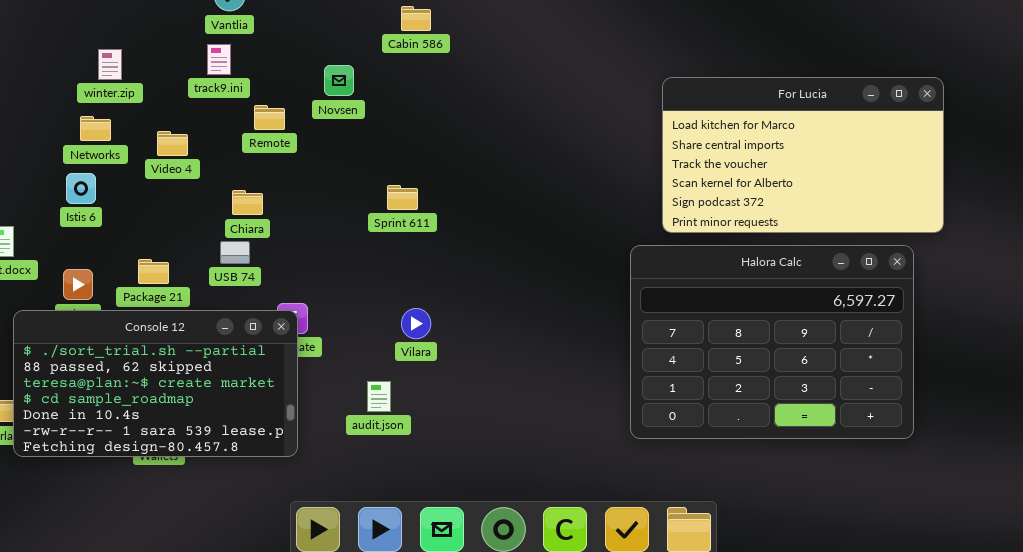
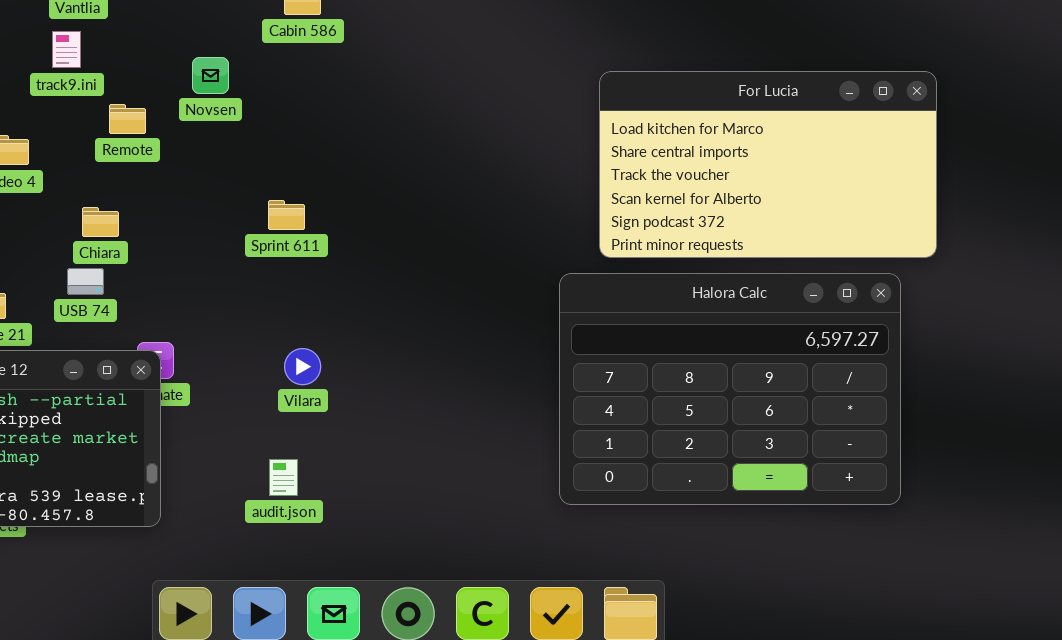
audit.json: [367,381,391,412] -> [269,459,298,496], moved

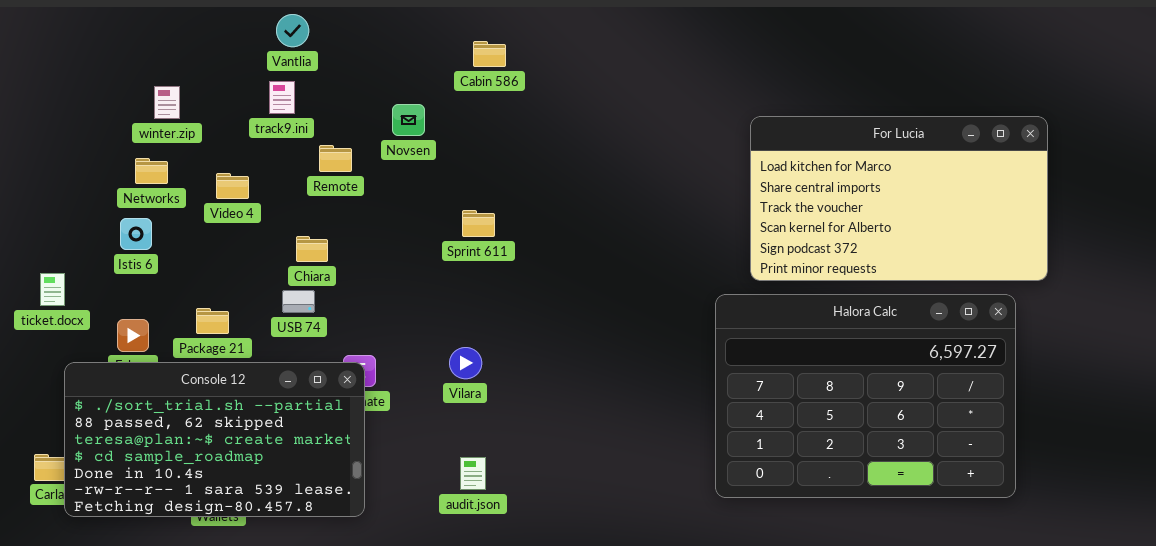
Sprint 611: [268,200,305,230] -> [462,210,495,237], moved
Vilara: [284,348,321,385] -> [449,347,482,379], moved

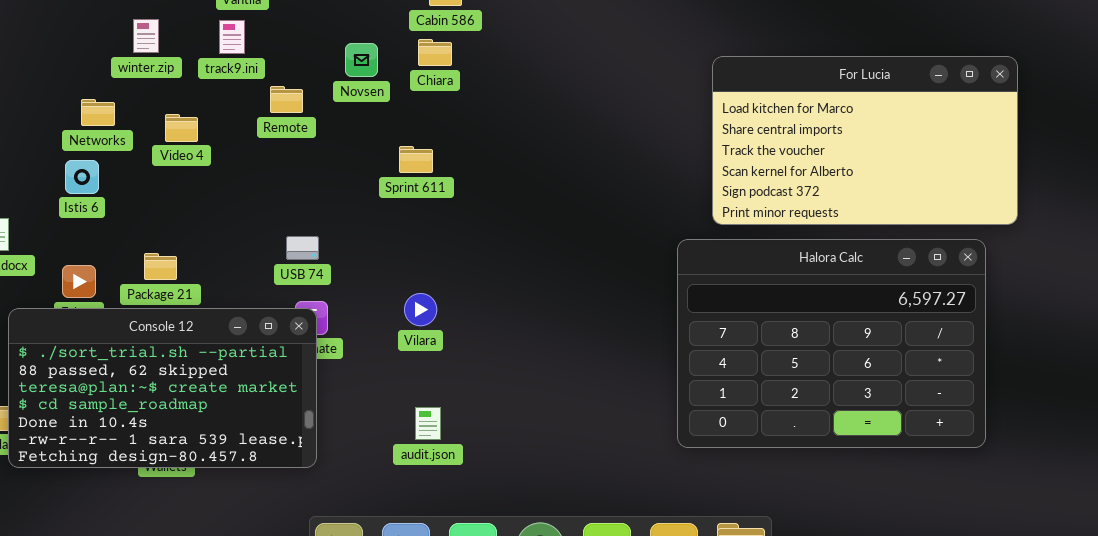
winter.zip: [154,86,180,119] -> [133,19,159,53], moved
Sprint 611: [462,210,495,237] -> [399,146,433,173], moved
Chiara: [296,236,328,262] -> [418,39,452,66], moved
USB 74: [282,290,315,313] -> [286,236,319,260], moved

